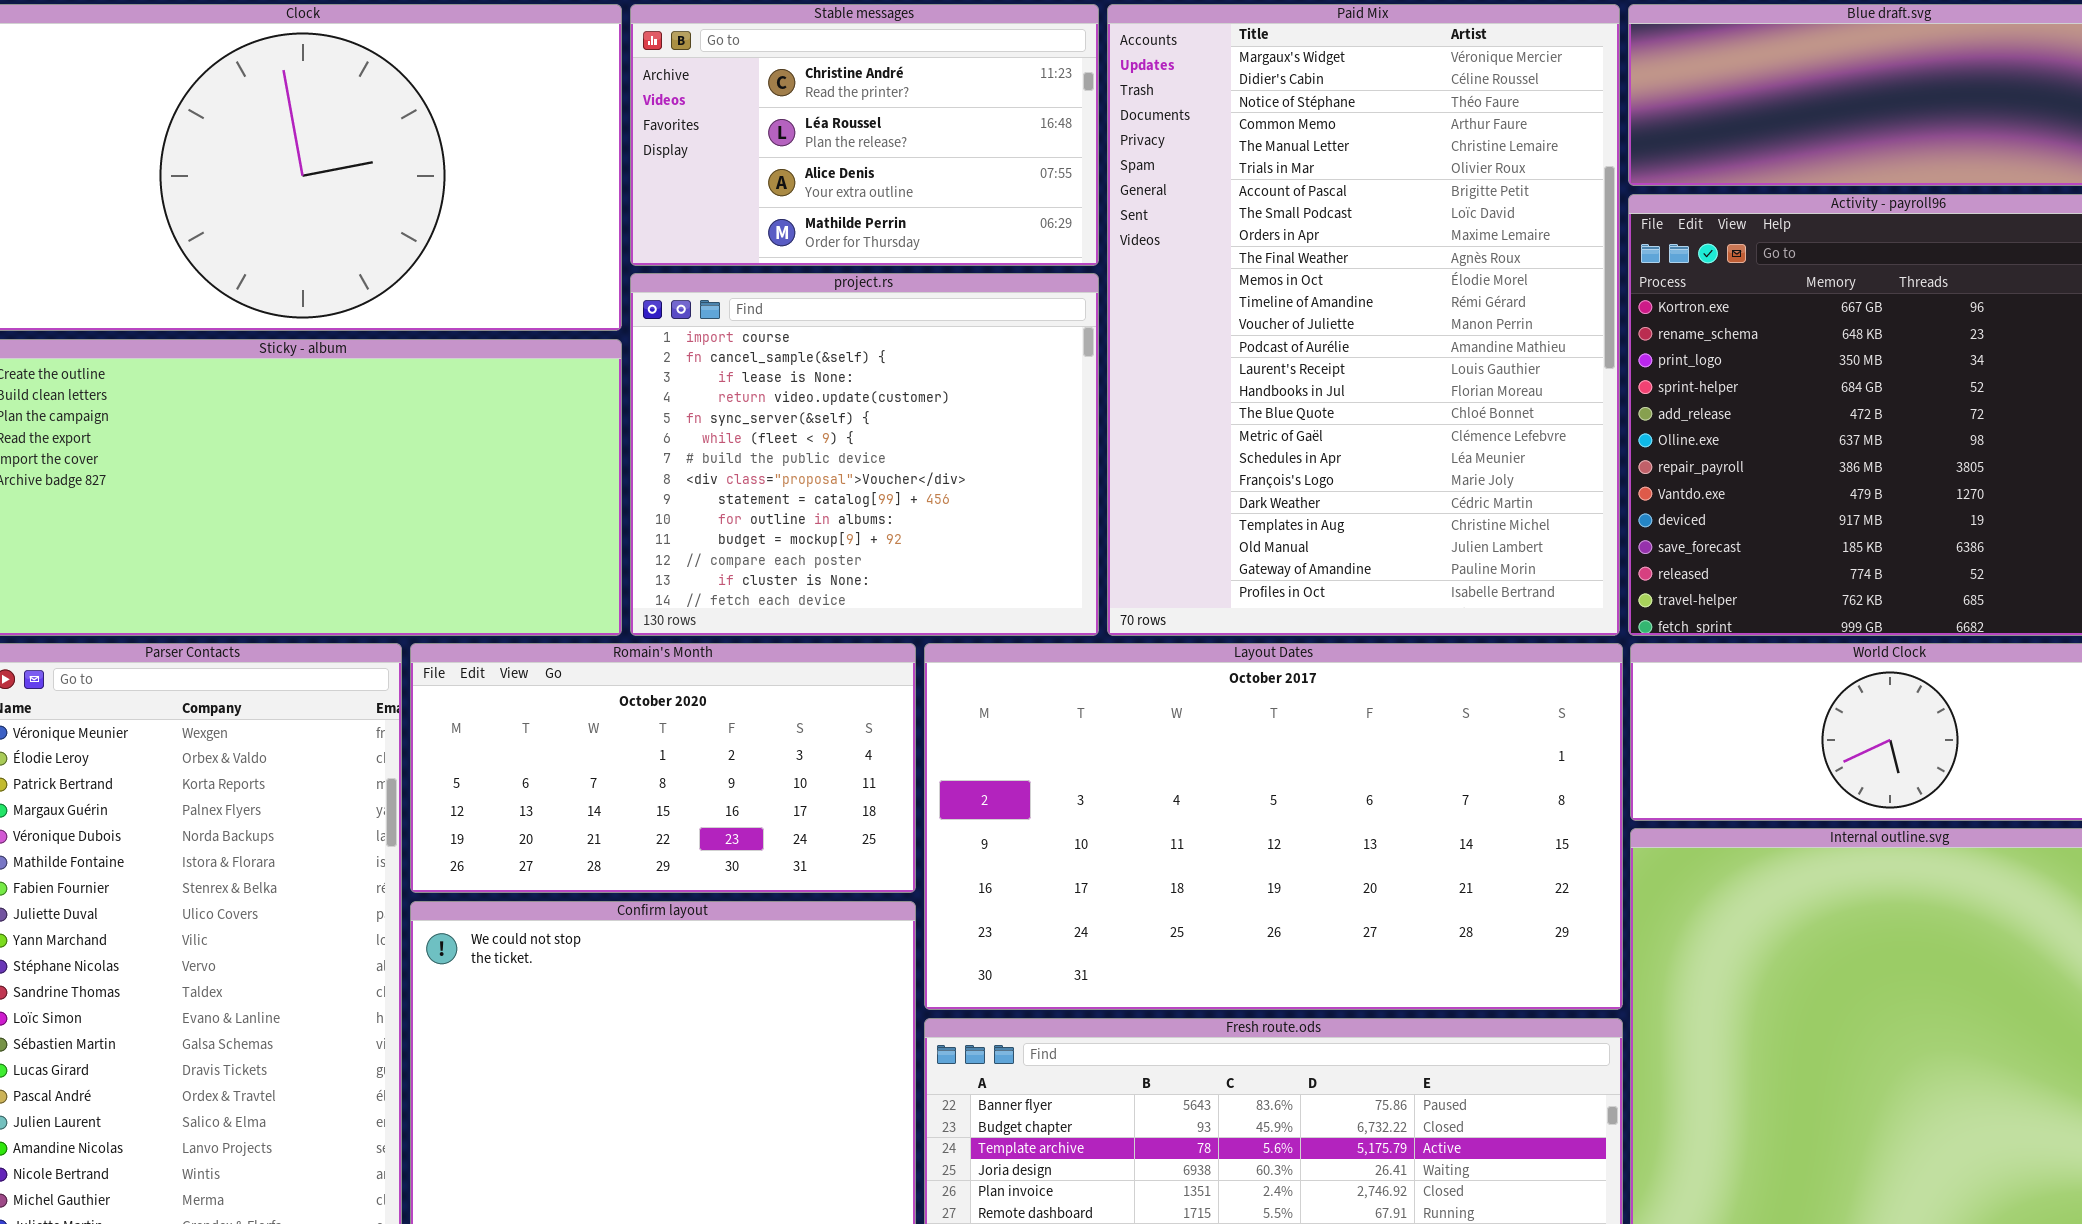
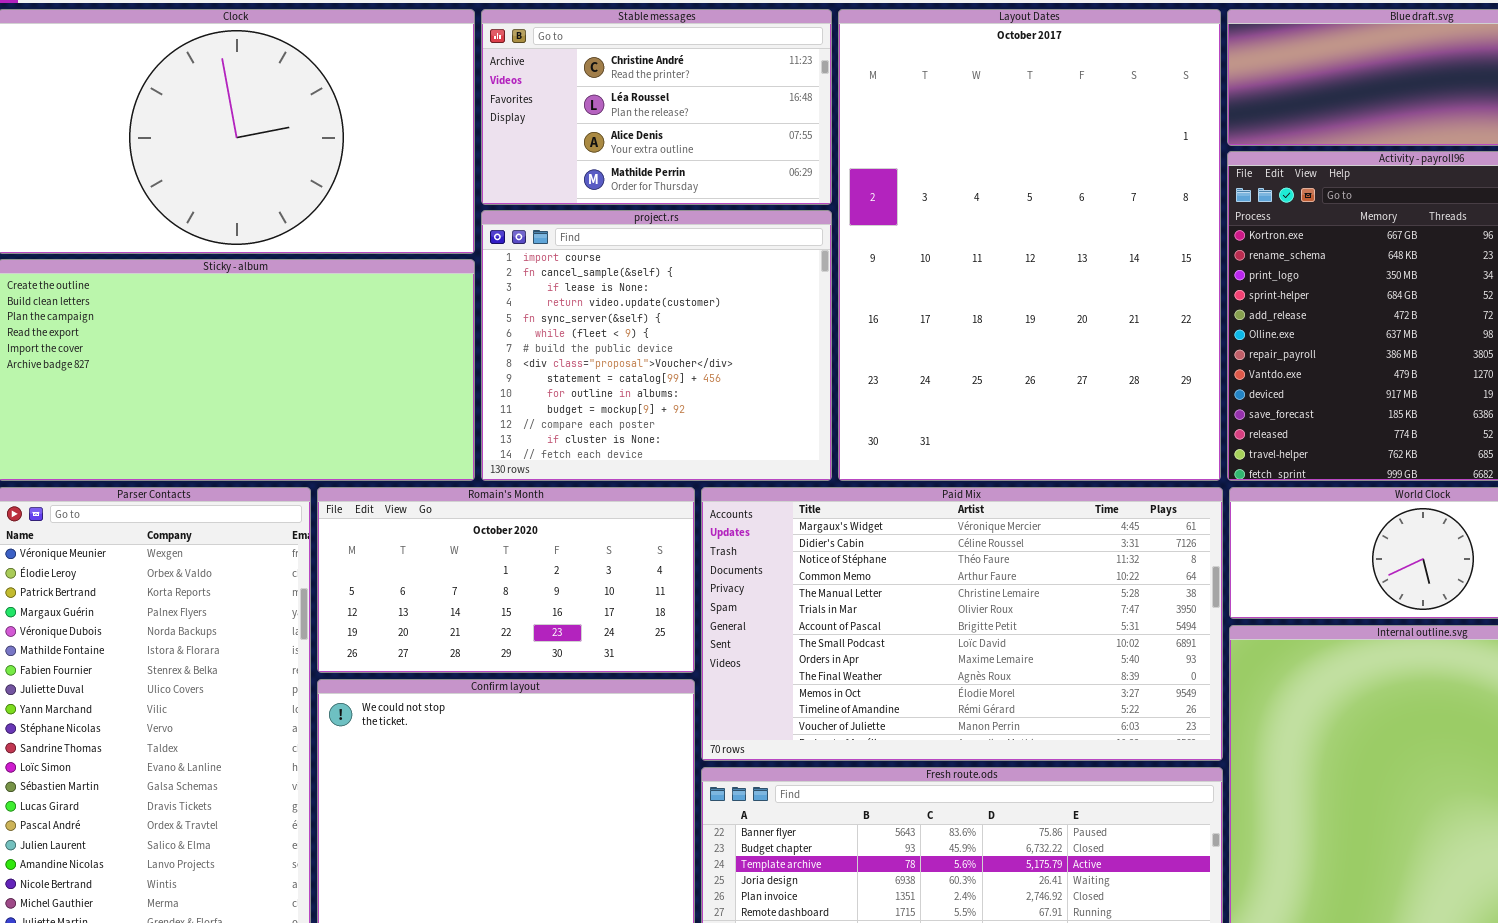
Paid Mix: [1107,4,1620,636] -> [701,487,1223,761], moved, resized
Layout Dates: [924,643,1623,1010] -> [838,9,1221,481], moved, resized

